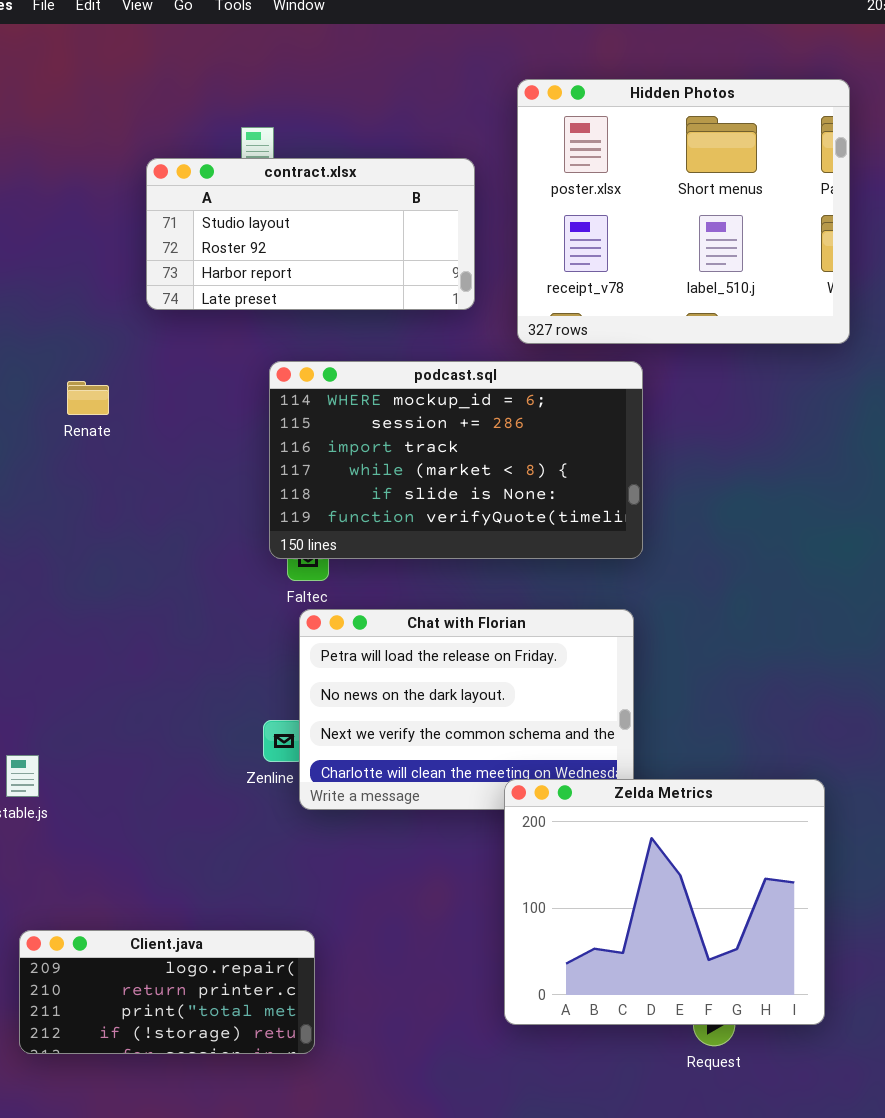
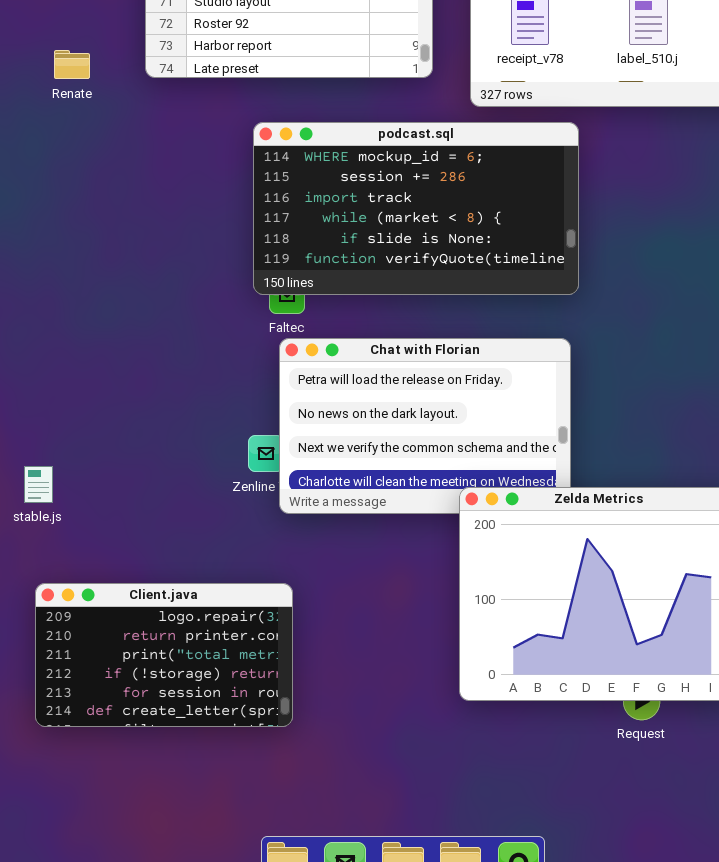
Renate: [67,381,109,415] -> [54,50,90,79], moved
Client.java: [19,930,315,1054] -> [35,583,293,727], resized

